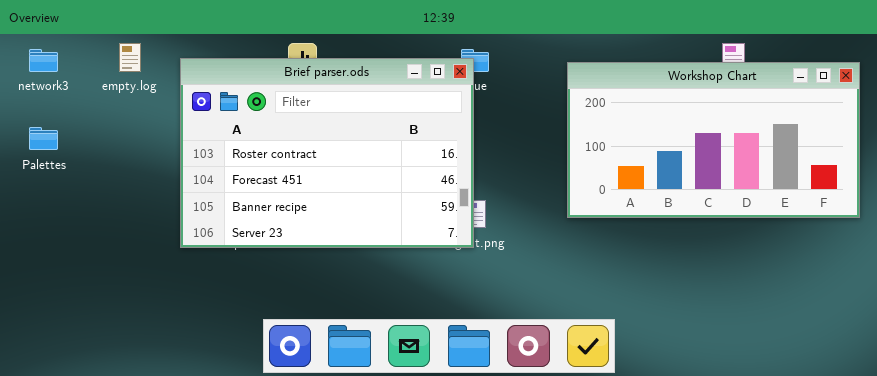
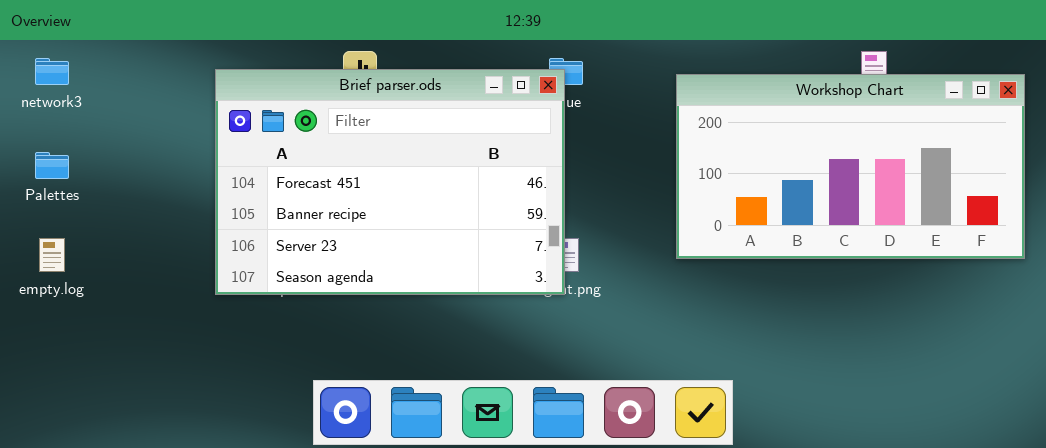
empty.log: [119,43,141,72] -> [39,238,65,272], moved
Brief parser.ods: [180,58,474,248] -> [215,69,565,295], scrolled down 1 row

